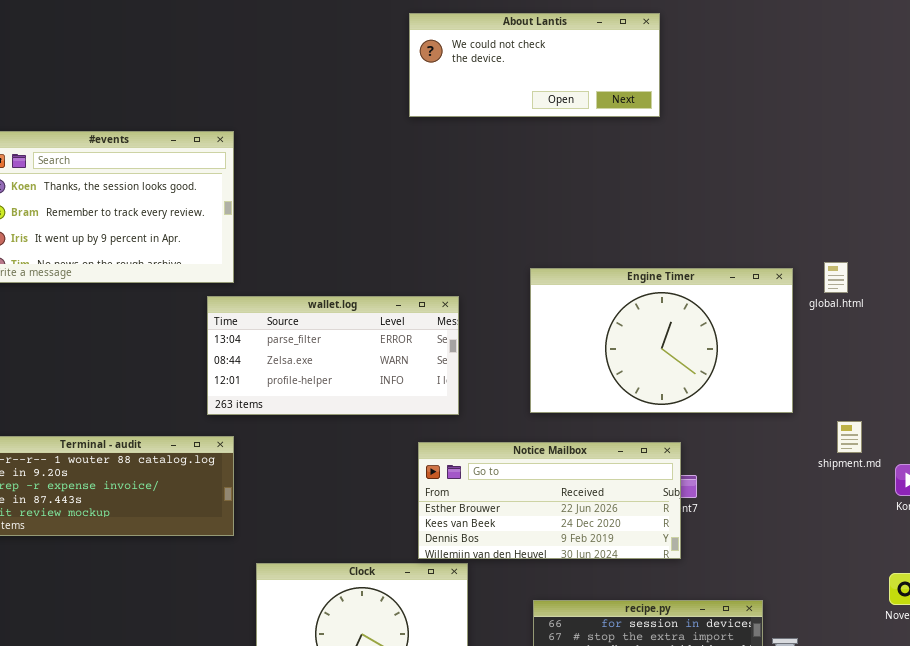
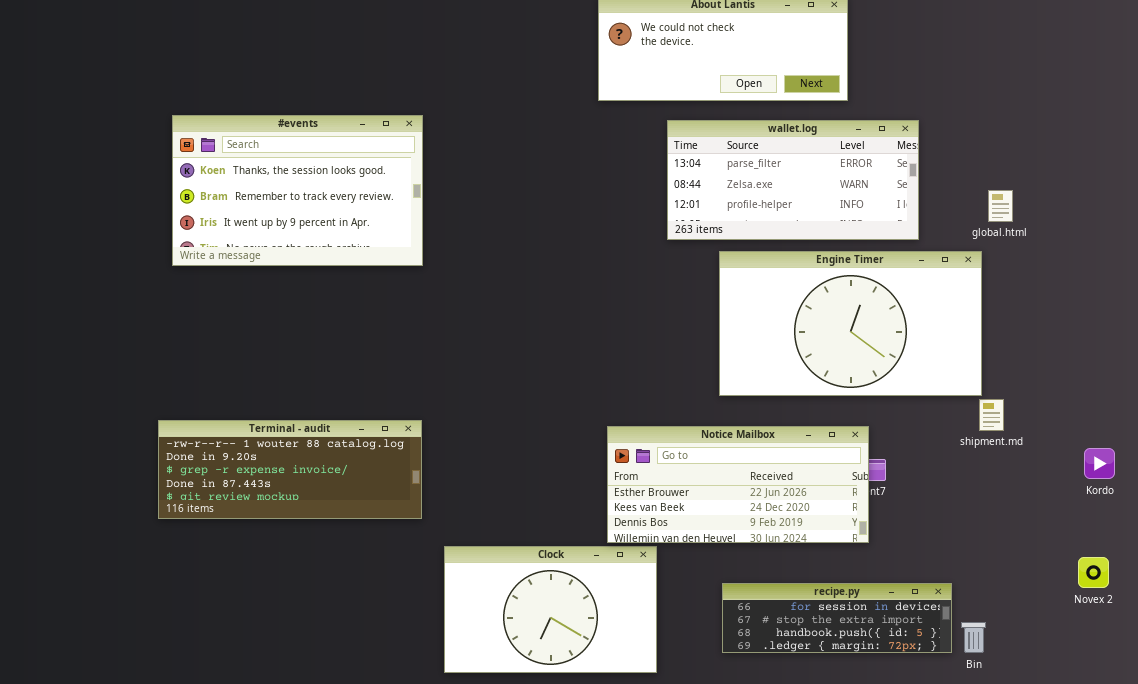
global.html: [824,262,848,293] -> [988,190,1013,222], moved
wallet.log: [207,296,459,415] -> [667,120,919,240], moved
shipment.md: [837,421,862,453] -> [979,399,1004,431], moved

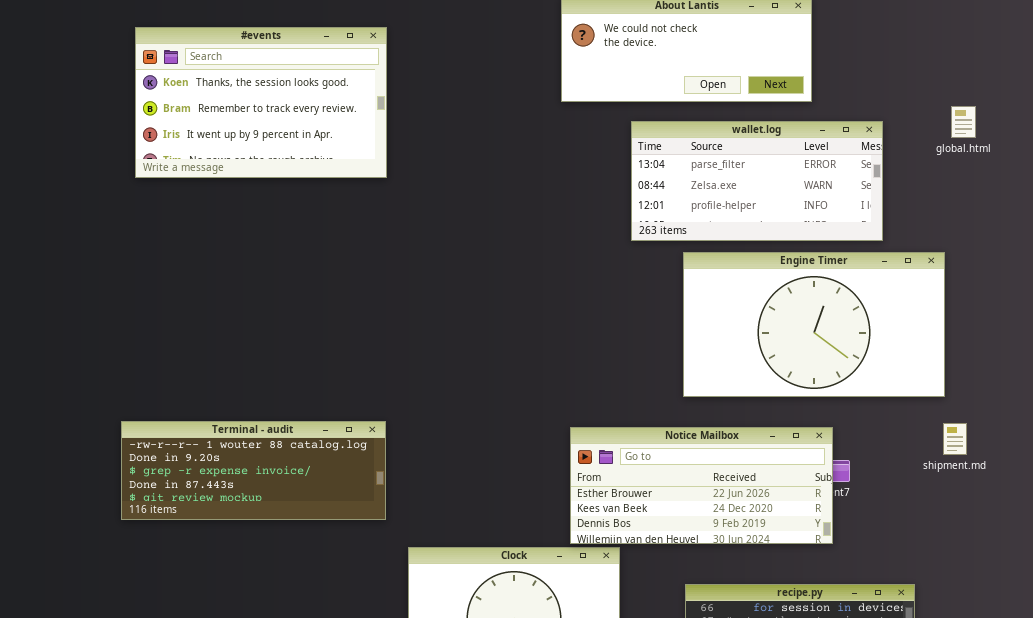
#events: [172,115,423,266] -> [135,27,387,178], moved
global.html: [988,190,1013,222] -> [951,106,976,138], moved
shipment.md: [979,399,1004,431] -> [943,423,967,455], moved

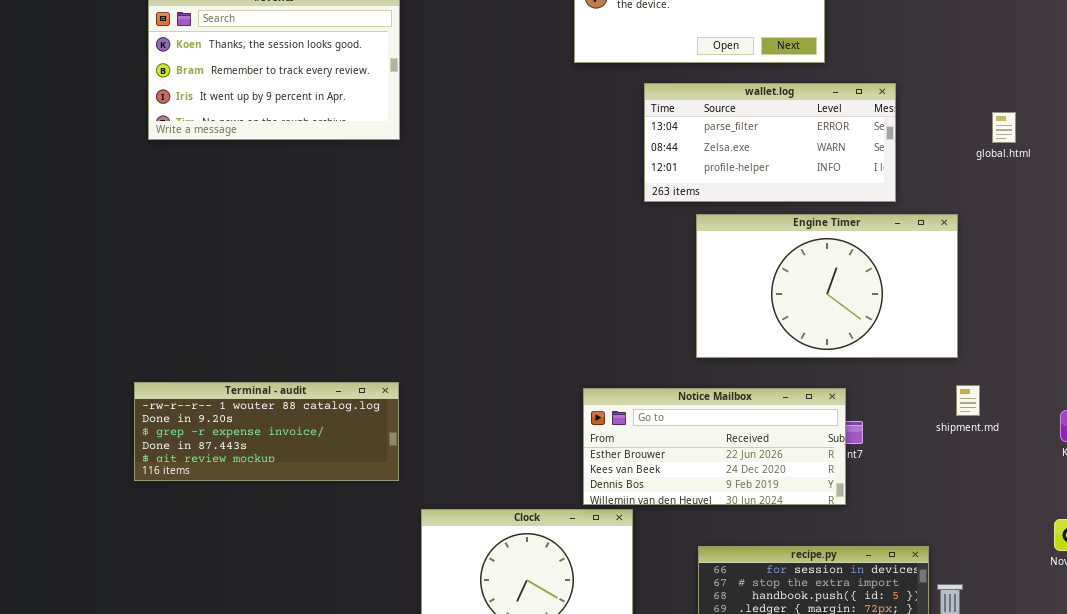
global.html: [951,106,976,138] -> [992,112,1016,143], moved

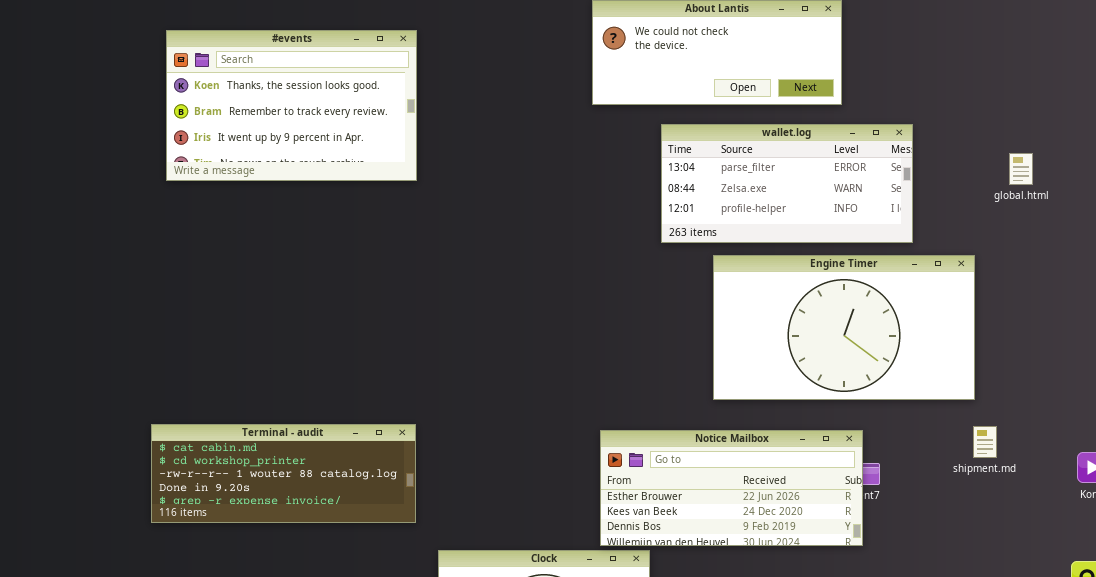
Terminal - audit: [134,382,399,481] -> [151,424,416,523], scrolled up 2 rows

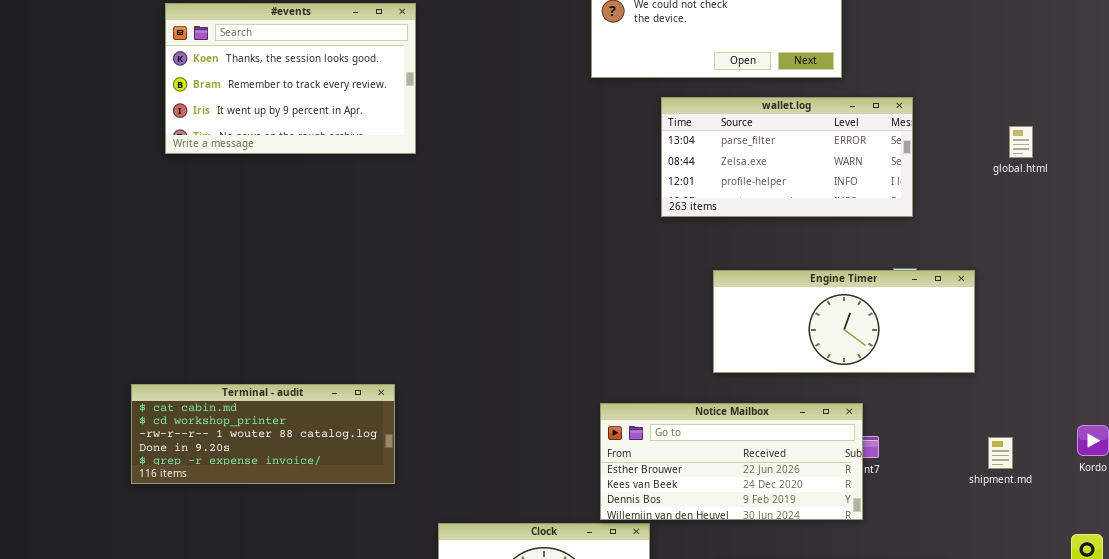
Engine Timer: [713,255,975,400] -> [713,270,975,373], resized
Terminal - audit: [151,424,416,523] -> [131,384,395,484], moved
shipment.md: [973,426,997,458] -> [988,437,1013,469], moved

